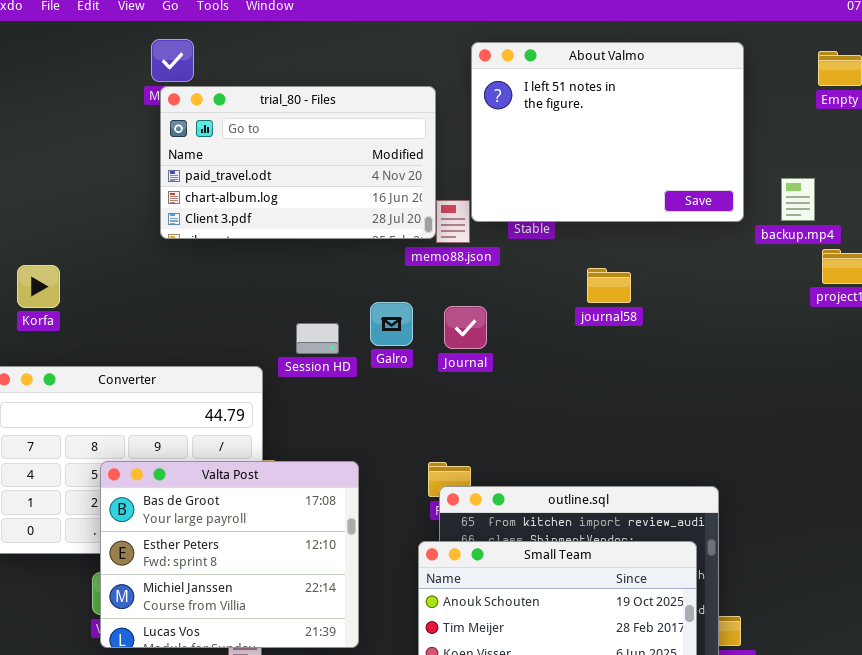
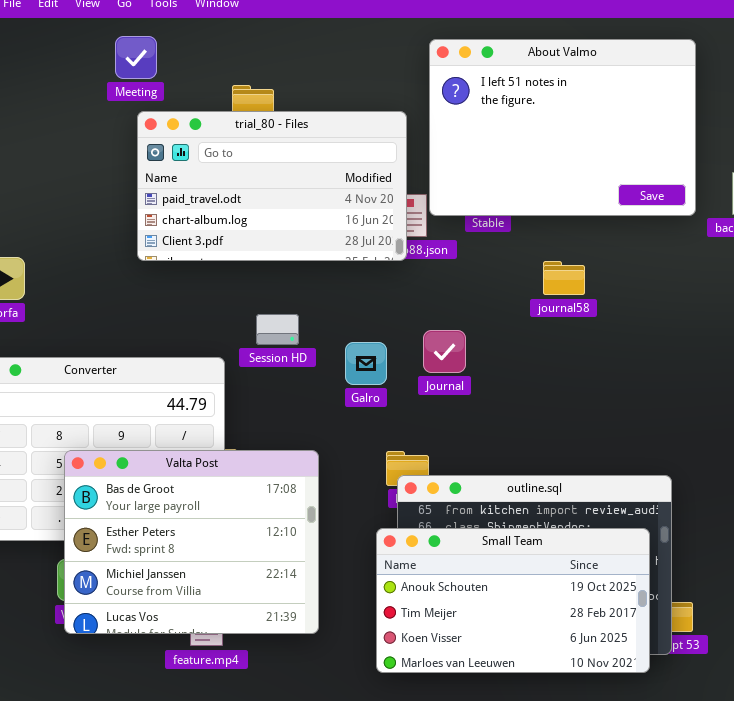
trial_80 - Files: [160,86,436,239] -> [137,111,407,261], moved
Galro: [370,302,413,346] -> [345,342,387,385], moved
Journal: [444,306,487,349] -> [423,330,466,373], moved

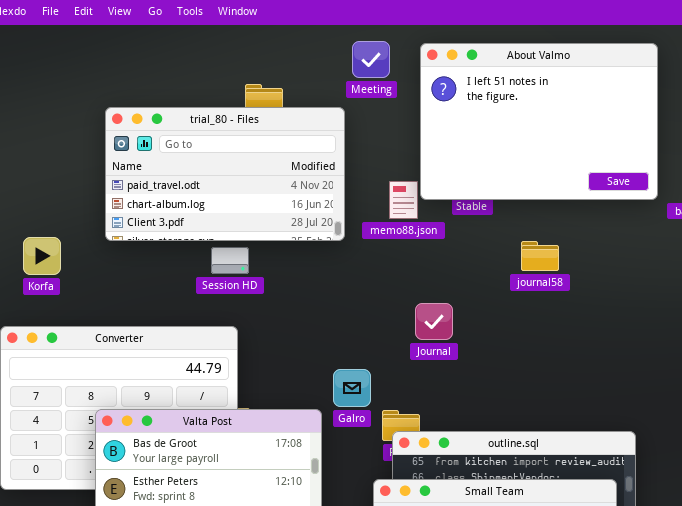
Meeting: [115,36,157,79] -> [352,41,390,78], moved
trial_80 - Files: [137,111,407,261] -> [105,107,345,241], moved
Session HD: [256,314,299,345] -> [211,247,249,274], moved
Galro: [345,342,387,385] -> [333,369,371,407], moved

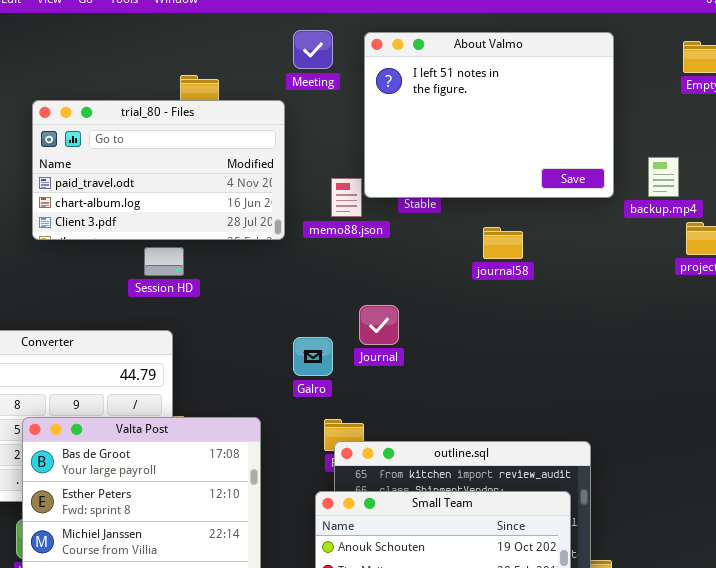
journal58: [521,241,559,271] -> [483,227,523,259], moved
Galro: [333,369,371,407] -> [293,337,333,376], moved

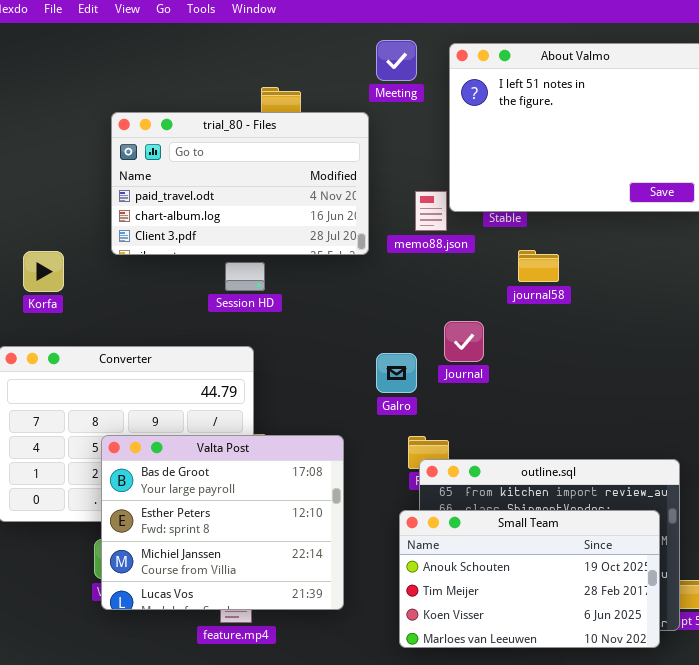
journal58: [483,227,523,259] -> [518,250,559,282], moved

